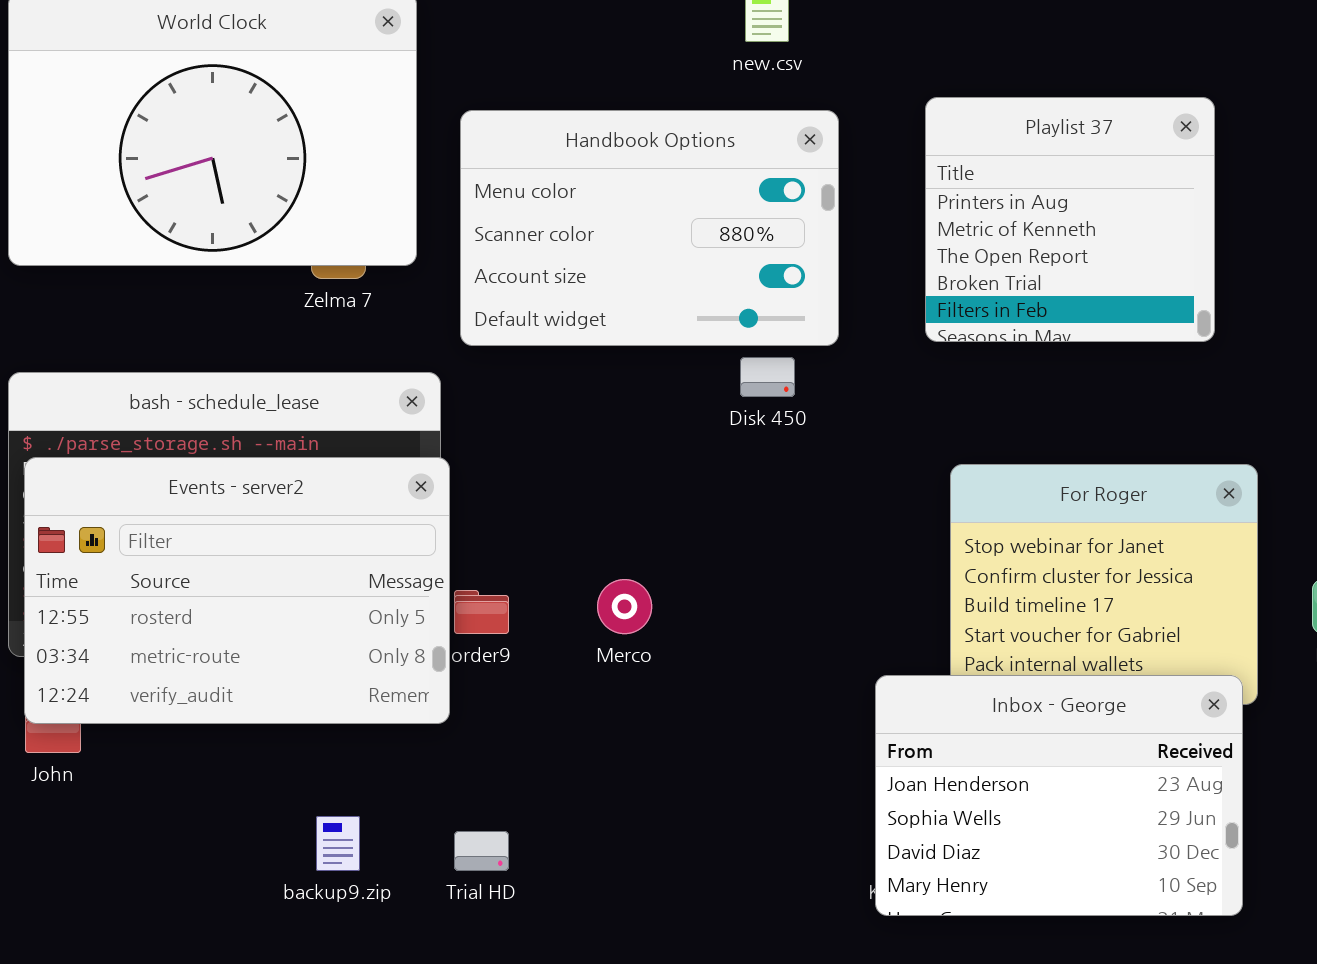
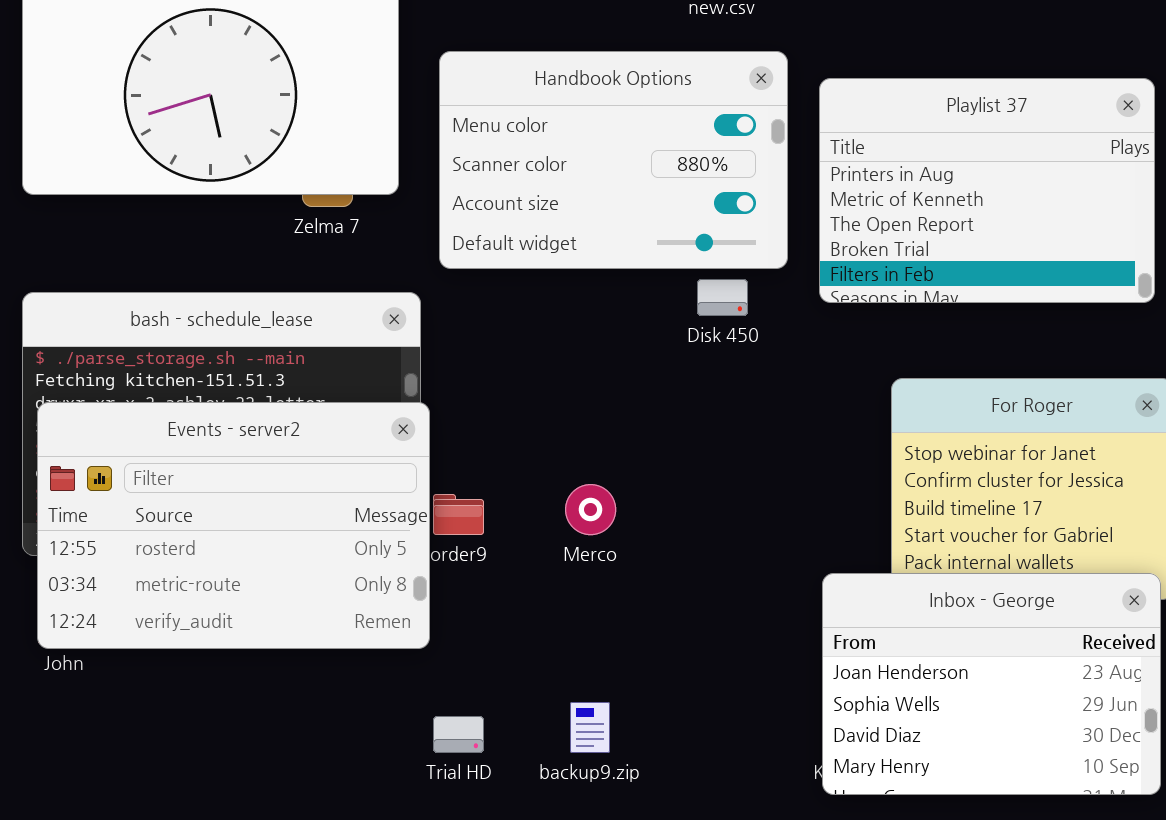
Playlist 37: [925,97,1215,342] -> [819,78,1155,303], moved, resized
Events - server2: [24,457,450,724] -> [37,402,430,649], moved
backup9.zip: [316,816,360,871] -> [570,702,610,753], moved

